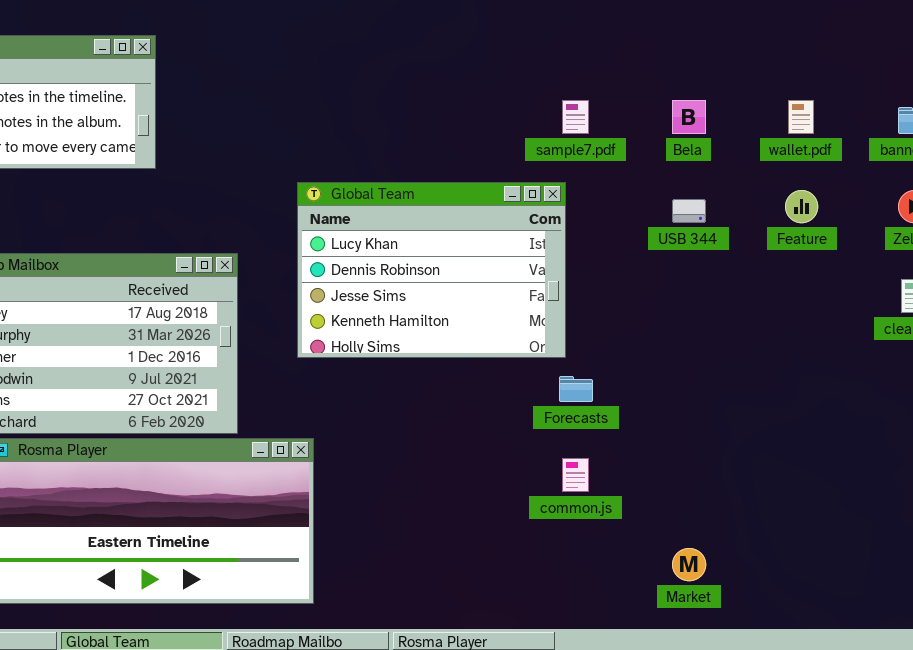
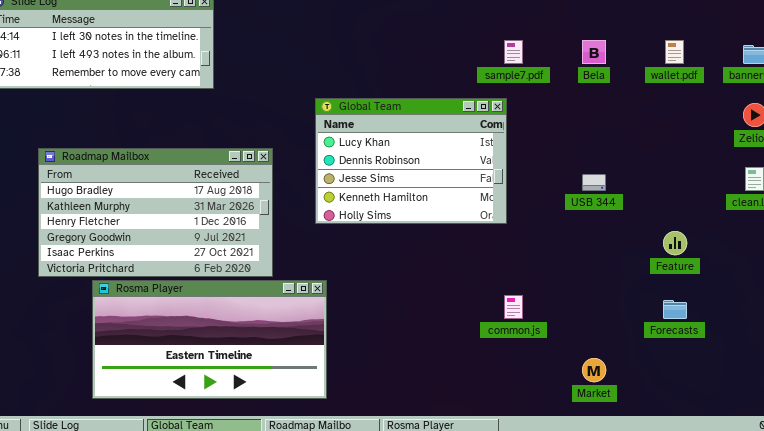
Feature: [785,190,818,223] -> [663,231,687,255], moved
USB 344: [672,199,706,223] -> [582,174,606,191], moved
Forecasts: [559,376,593,402] -> [663,300,687,319], moved

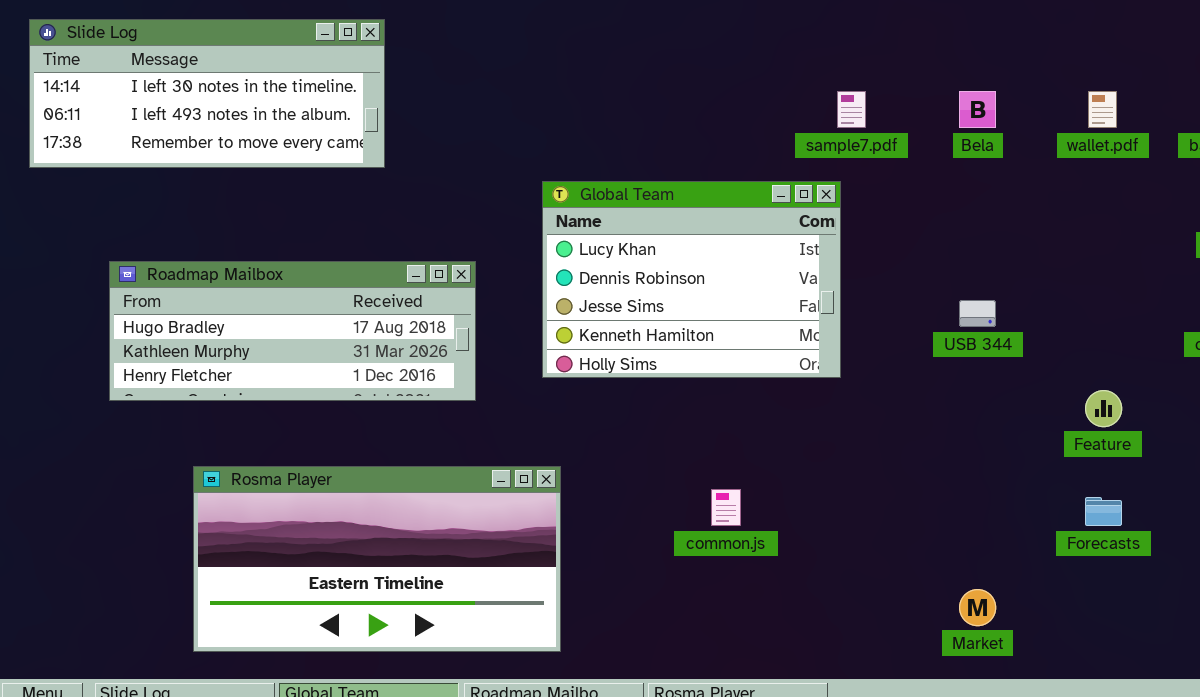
Roadmap Mailbox: [38,148,273,277] -> [109,261,476,401], resized
common.js: [504,295,523,319] -> [711,489,741,526], moved

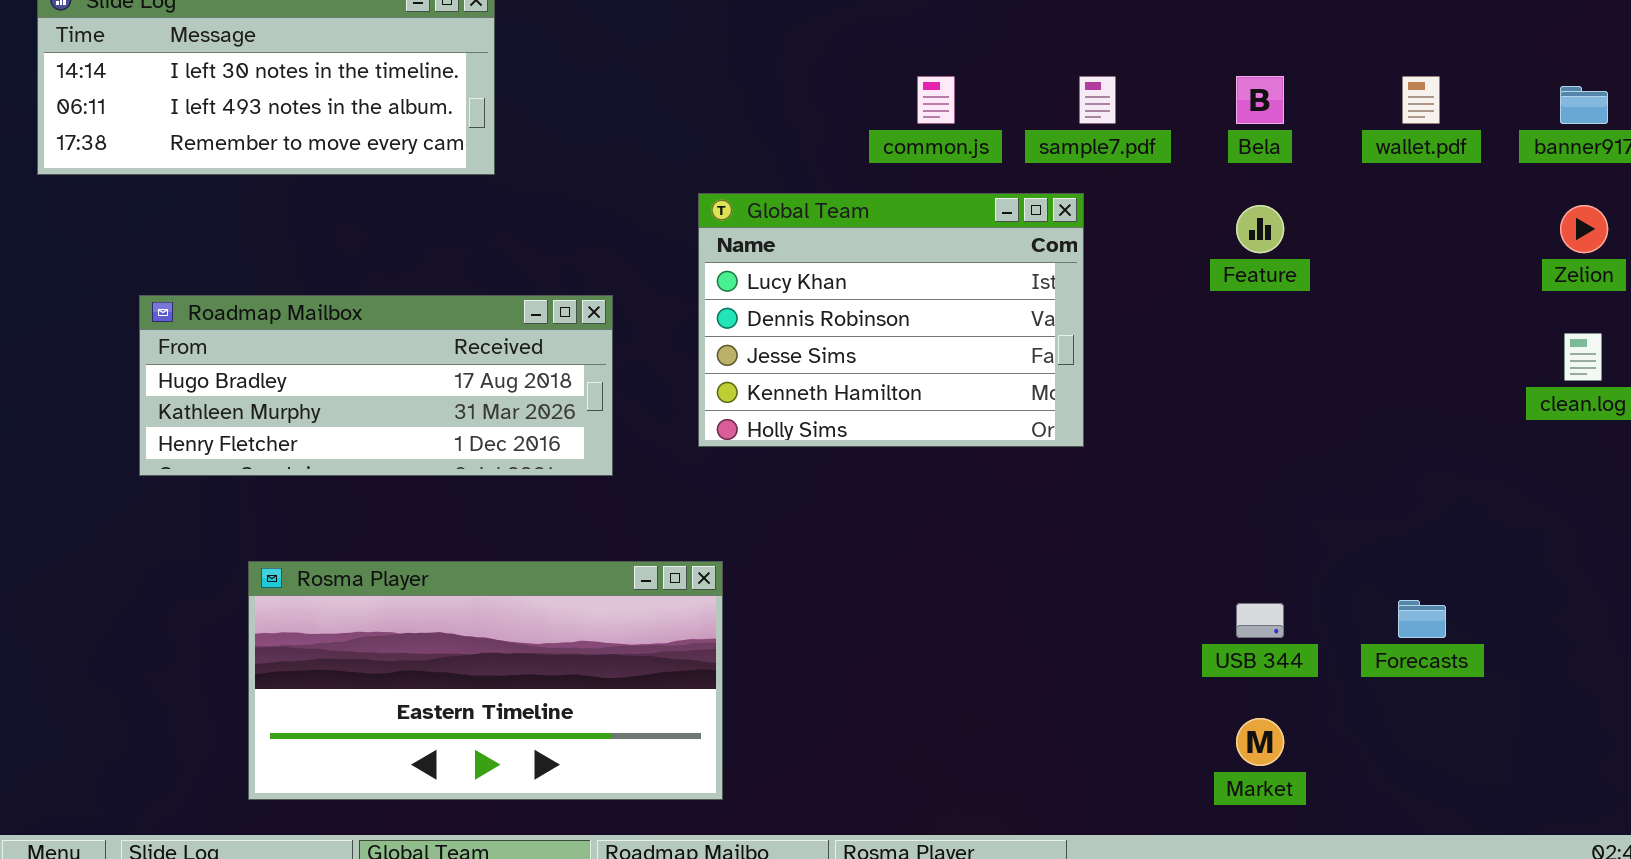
USB 344: [959,300,996,327] -> [1236,603,1284,638], moved
Feature: [1085,390,1122,427] -> [1236,205,1284,253], moved
common.js: [711,489,741,526] -> [917,76,955,124], moved

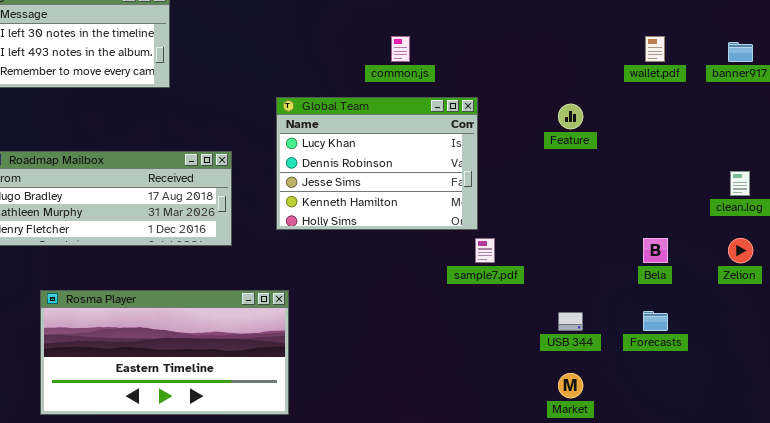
sample7.pdf: [1079,76,1116,124] -> [475,238,495,263], moved
Bela: [1236,76,1284,124] -> [643,238,668,263], moved
Zelion: [1560,205,1608,253] -> [728,238,753,263], moved

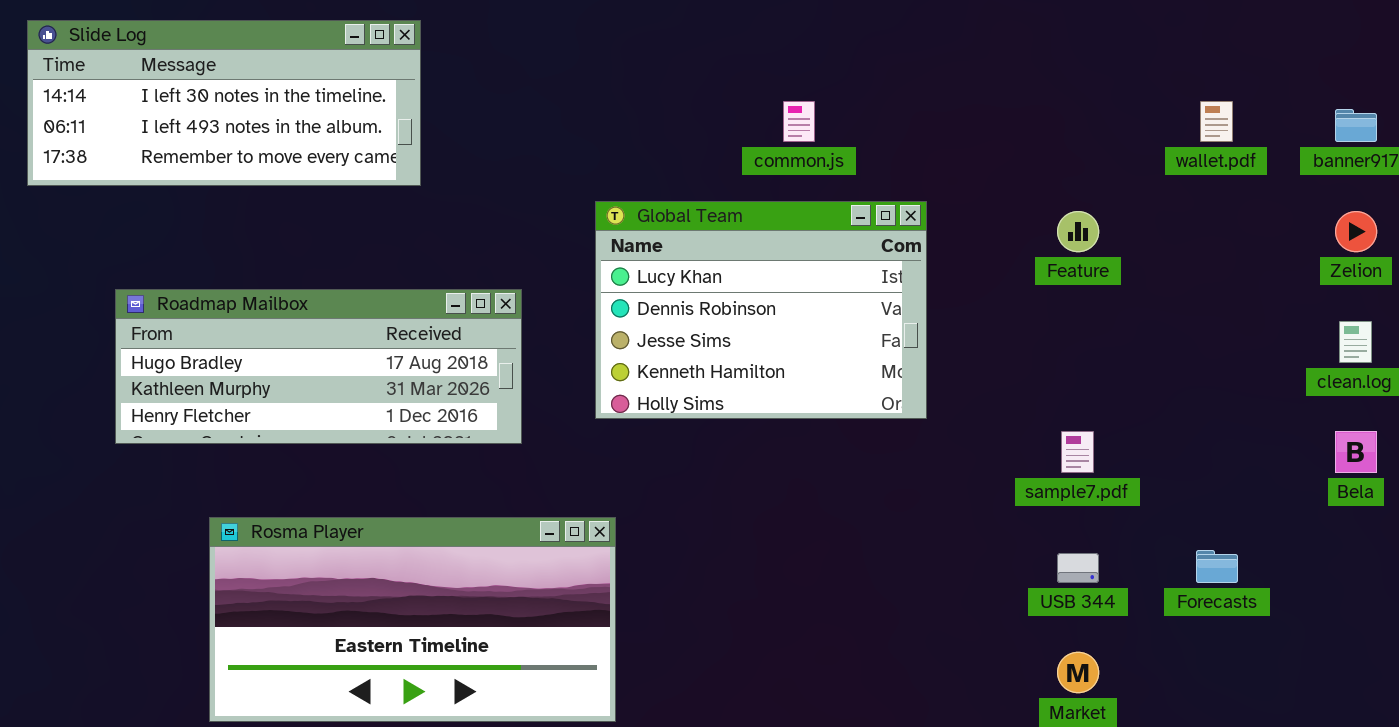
sample7.pdf: [475,238,495,263] -> [1061,431,1094,473], moved
Bela: [643,238,668,263] -> [1335,431,1377,473], moved
Zelion: [728,238,753,263] -> [1335,211,1377,252], moved

